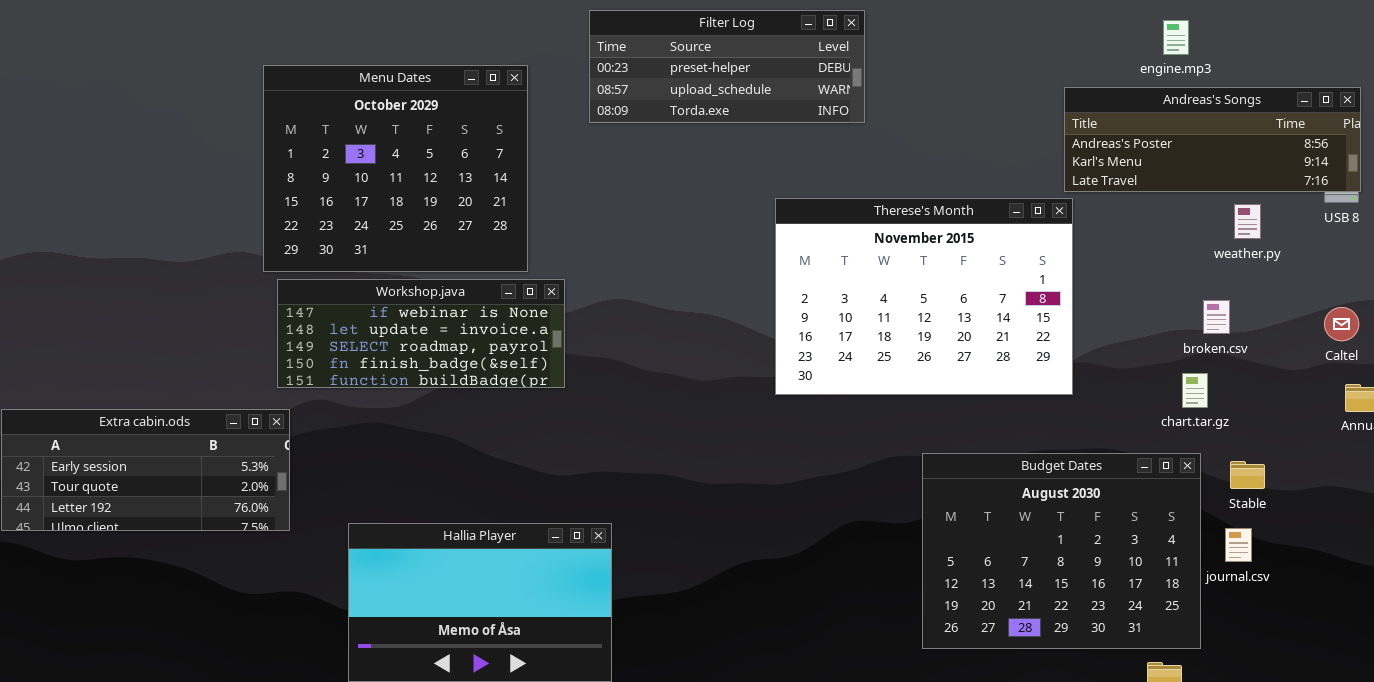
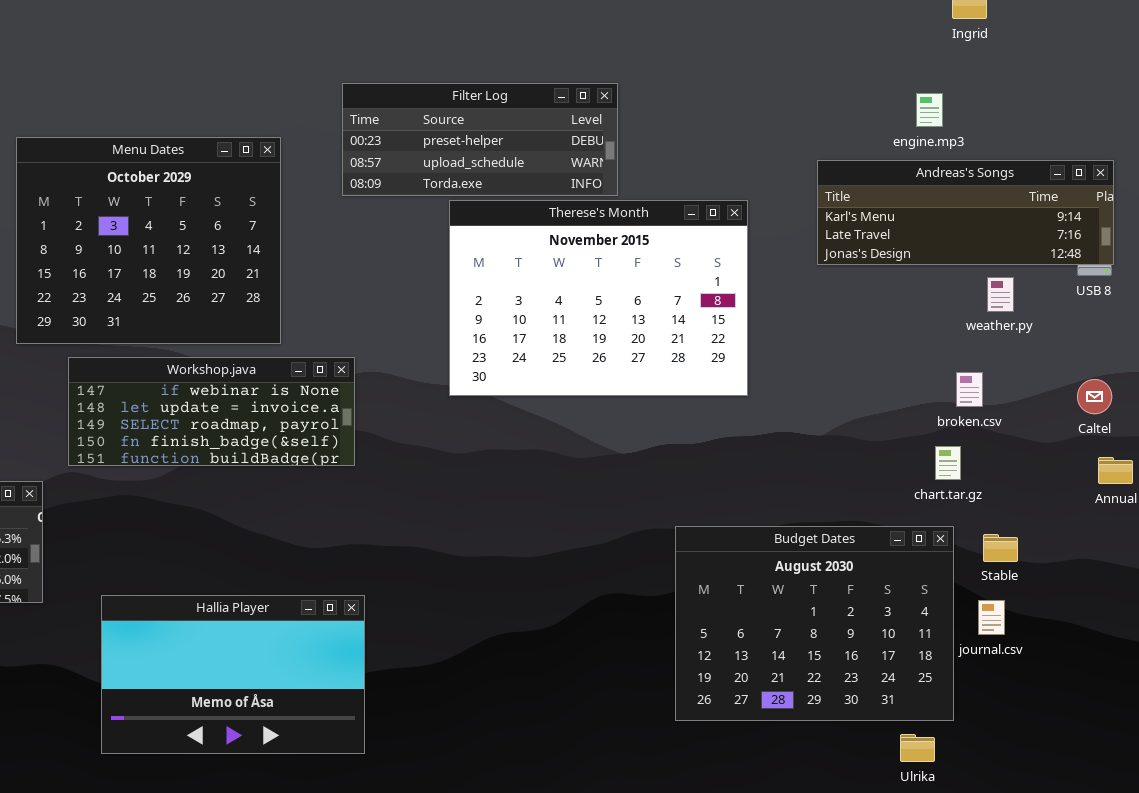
Andreas's Songs: [1064,87,1361,192] -> [817,160,1114,265], scrolled down 1 row
Therese's Month: [775,198,1073,395] -> [449,200,748,396], moved
Workshop.java: [277,279,565,388] -> [68,357,355,466], moved

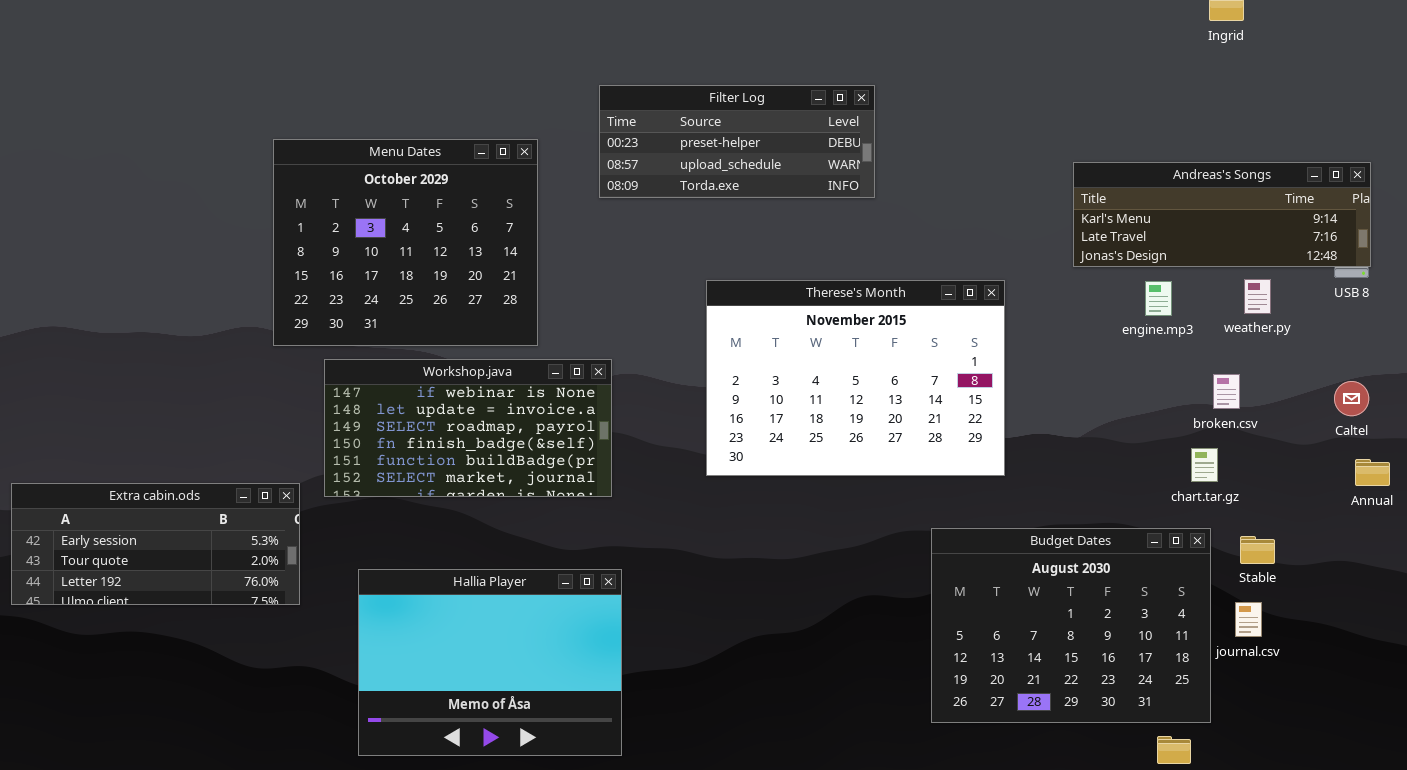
engine.mp3: [916,93,943,127] -> [1145,281,1172,316], moved
Therese's Month: [449,200,748,396] -> [706,280,1005,476], moved
Workshop.java: [68,357,355,466] -> [324,359,612,497], resized
Hallia Player: [101,595,365,754] -> [358,569,622,756], resized

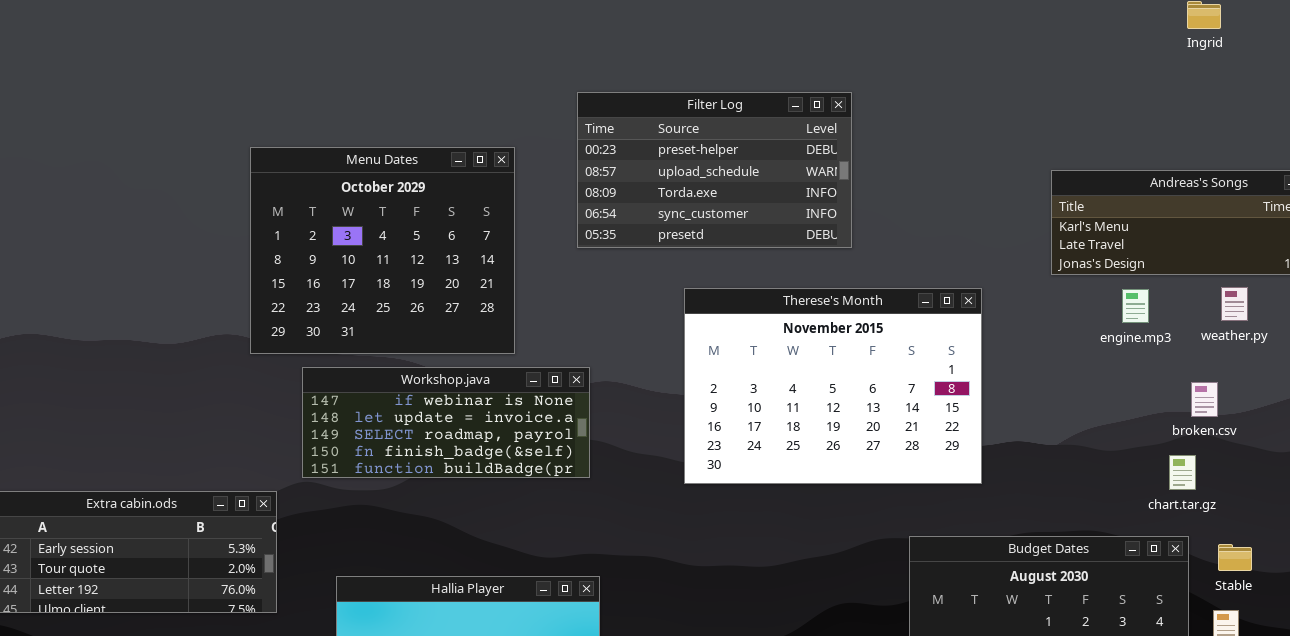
Filter Log: [599,85,875,198] -> [577,92,852,248], resized
Workshop.java: [324,359,612,497] -> [302,367,590,478], resized

